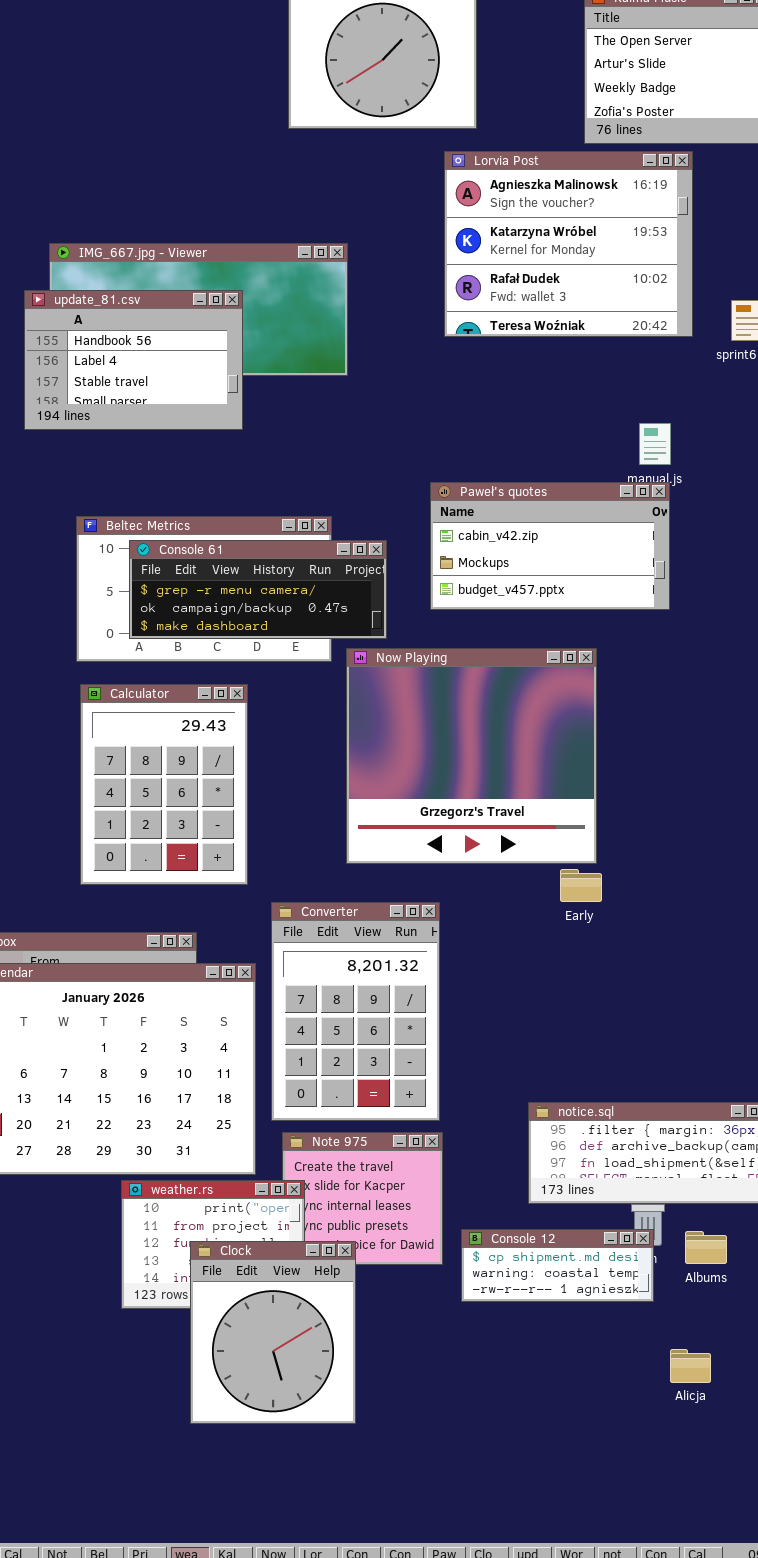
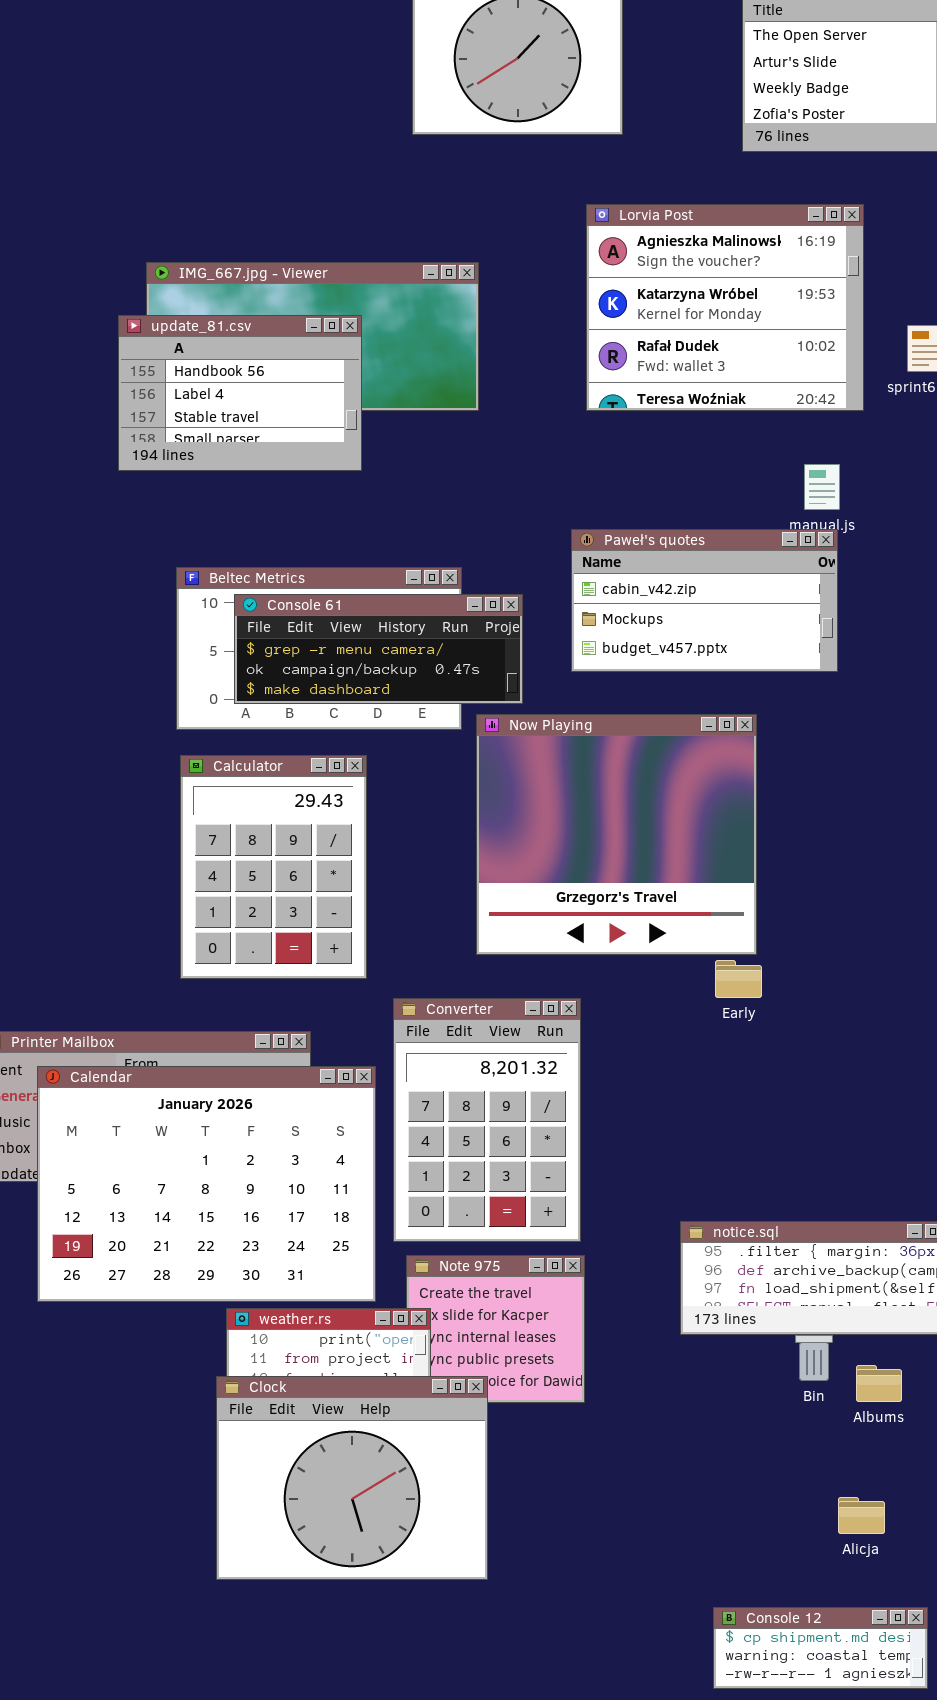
Lorvia Post: [444,151,693,337] -> [586,204,864,411], moved
Console 12: [461,1229,654,1302] -> [713,1607,928,1689], moved
Clock: [190,1241,356,1424] -> [216,1376,488,1580], resized

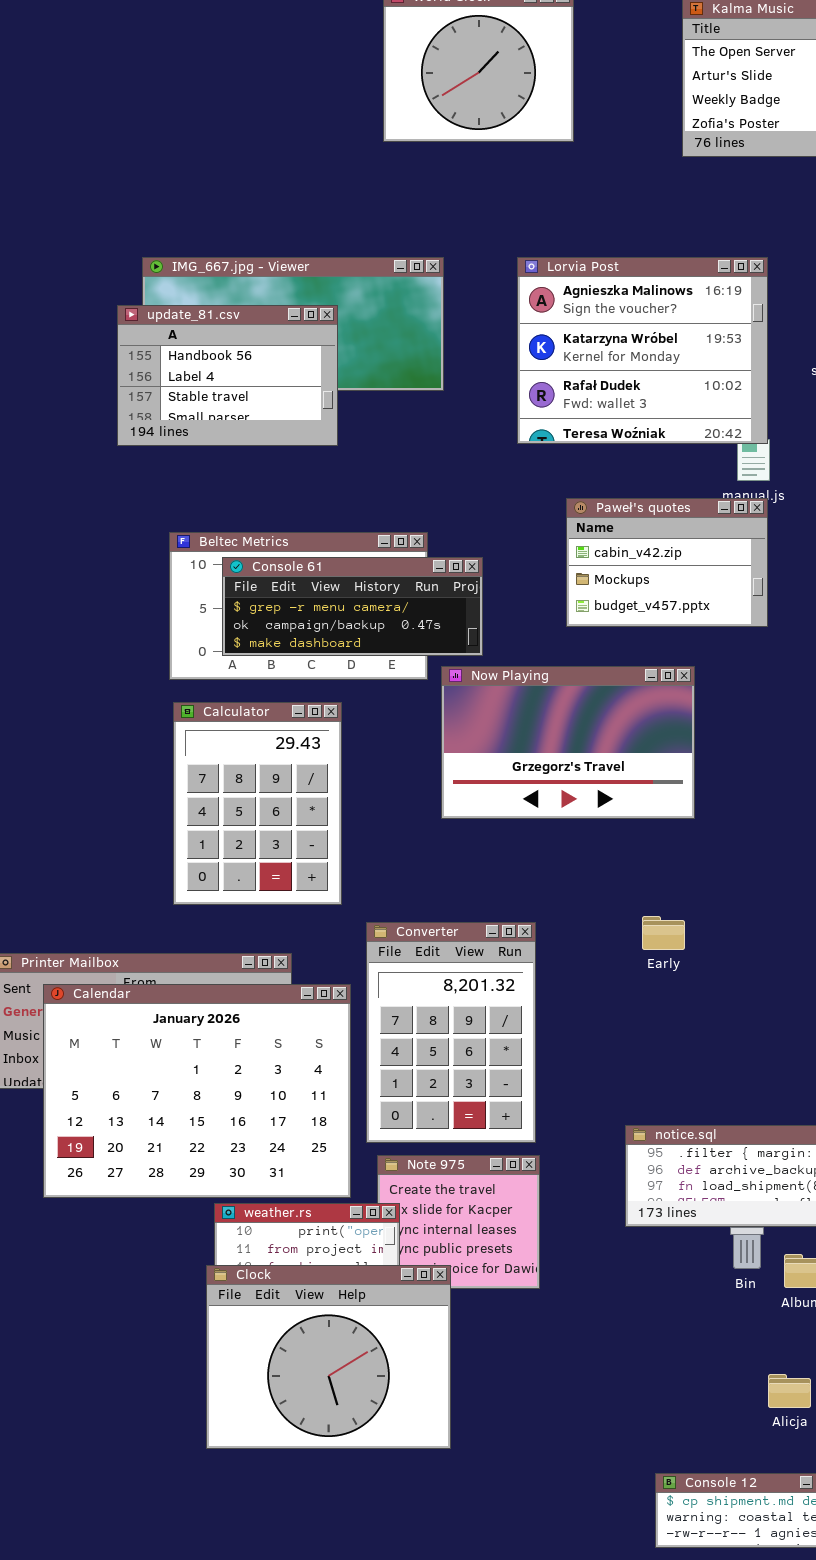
Lorvia Post: [586,204,864,411] -> [517,257,768,444], moved
Paweł's quotes: [571,529,838,672] -> [566,498,768,627], resized
Now Playing: [476,714,757,955] -> [441,666,695,819], resized
Early: [715,960,762,998] -> [642,916,685,950], moved

